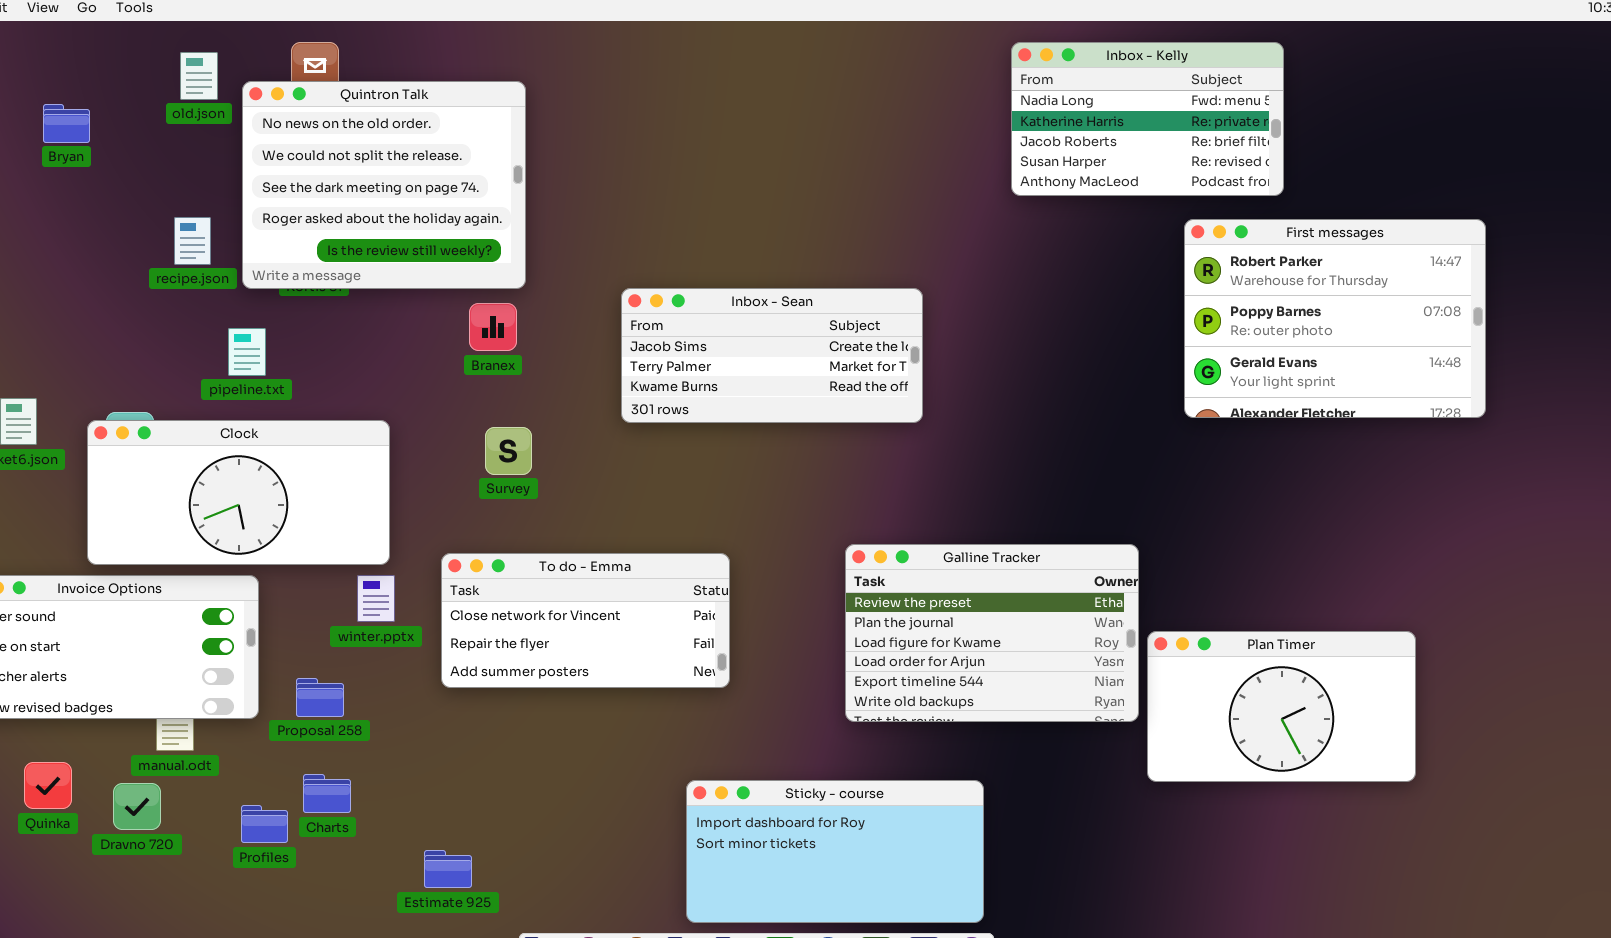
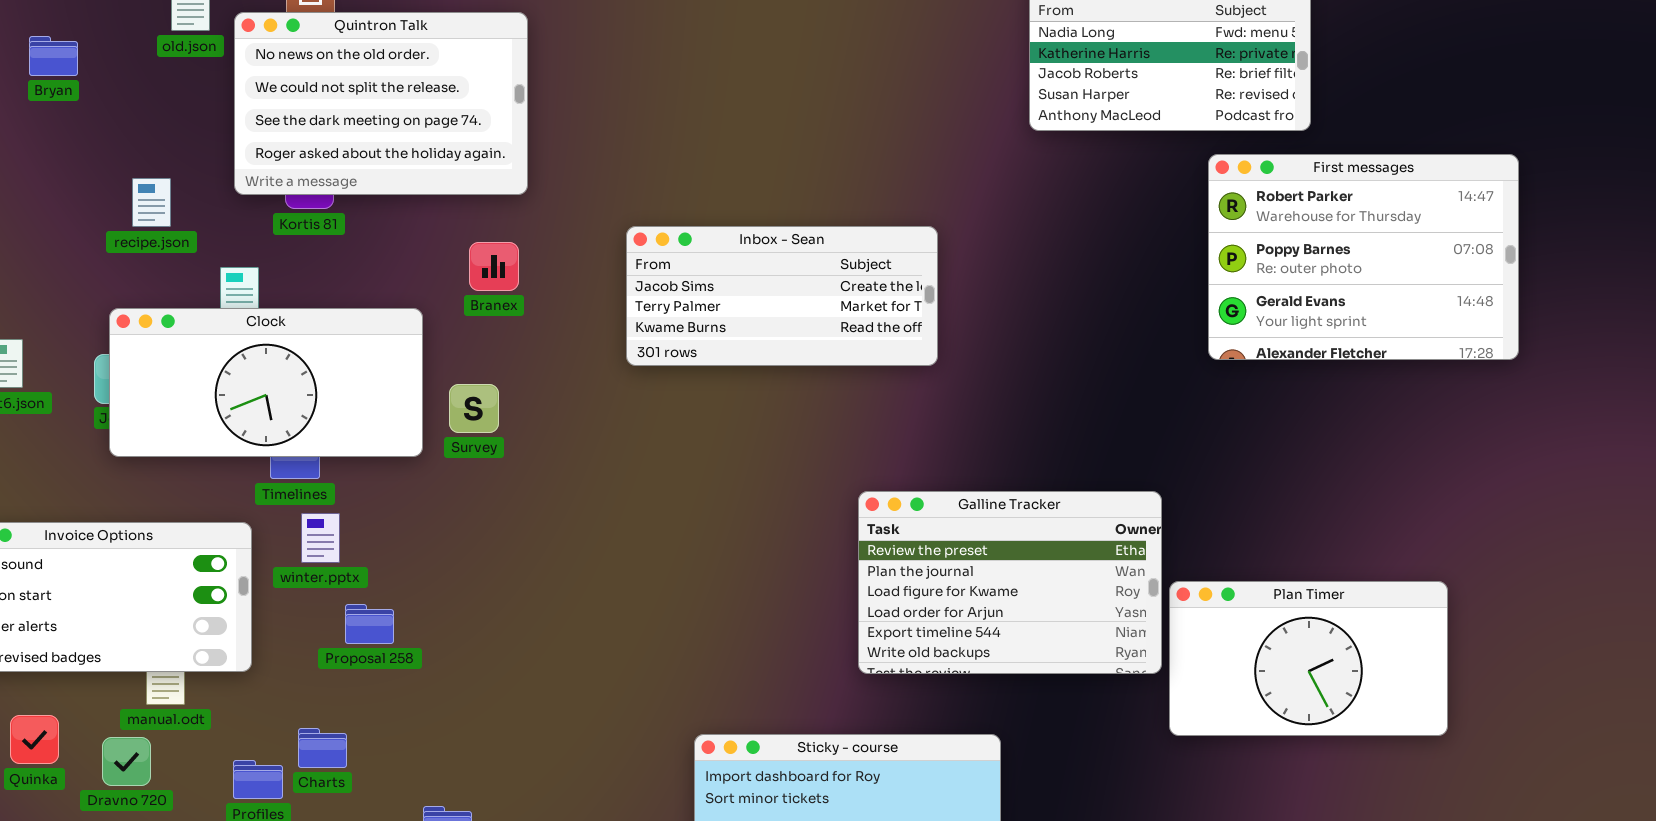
Quintron Talk: [242,81,526,289] -> [234,12,528,195], resized
recipe.json: [174,217,211,265] -> [132,178,171,227], moved
Clock: [87,420,390,565] -> [109,308,423,457], moved
Survey: [485,427,532,475] -> [449,384,499,433], moved
To do - Emma: [441,553,730,688] -> none, closed
winter.pptx: [357,575,395,622] -> [301,513,340,563], moved
Proposal 258: [296,678,344,717] -> [345,604,394,644], moved

